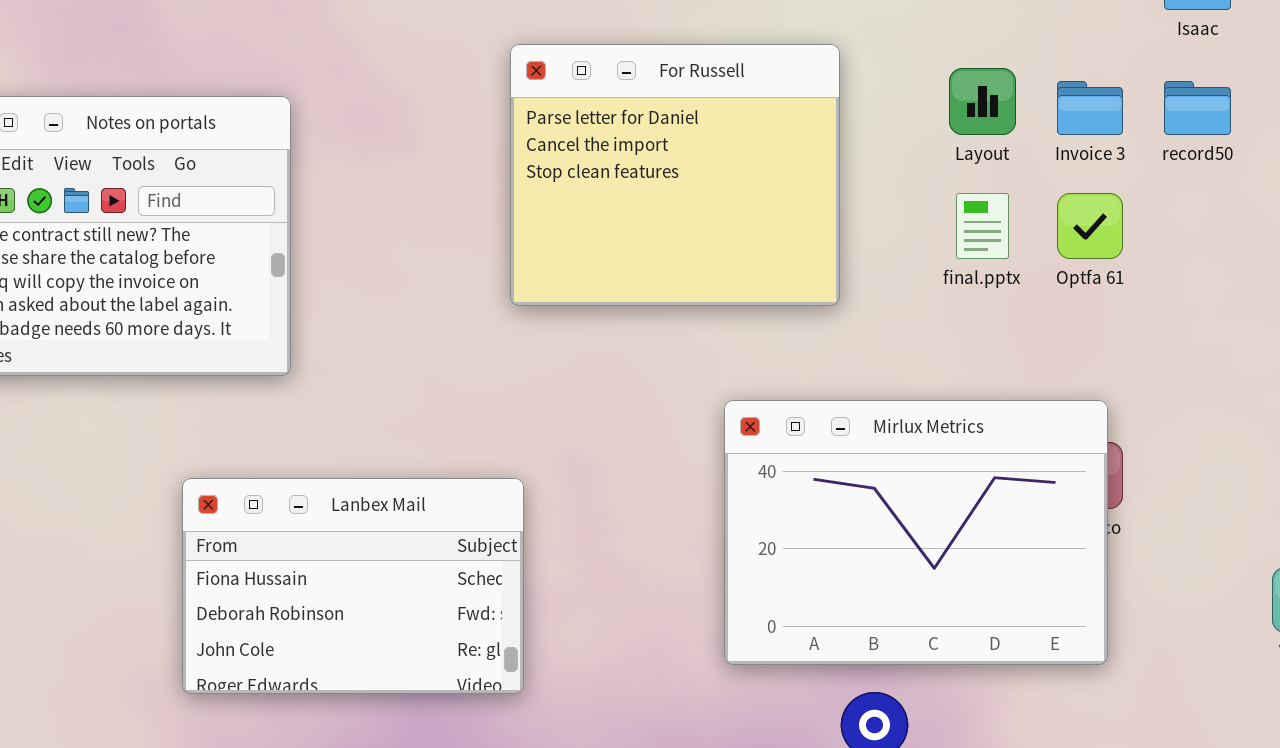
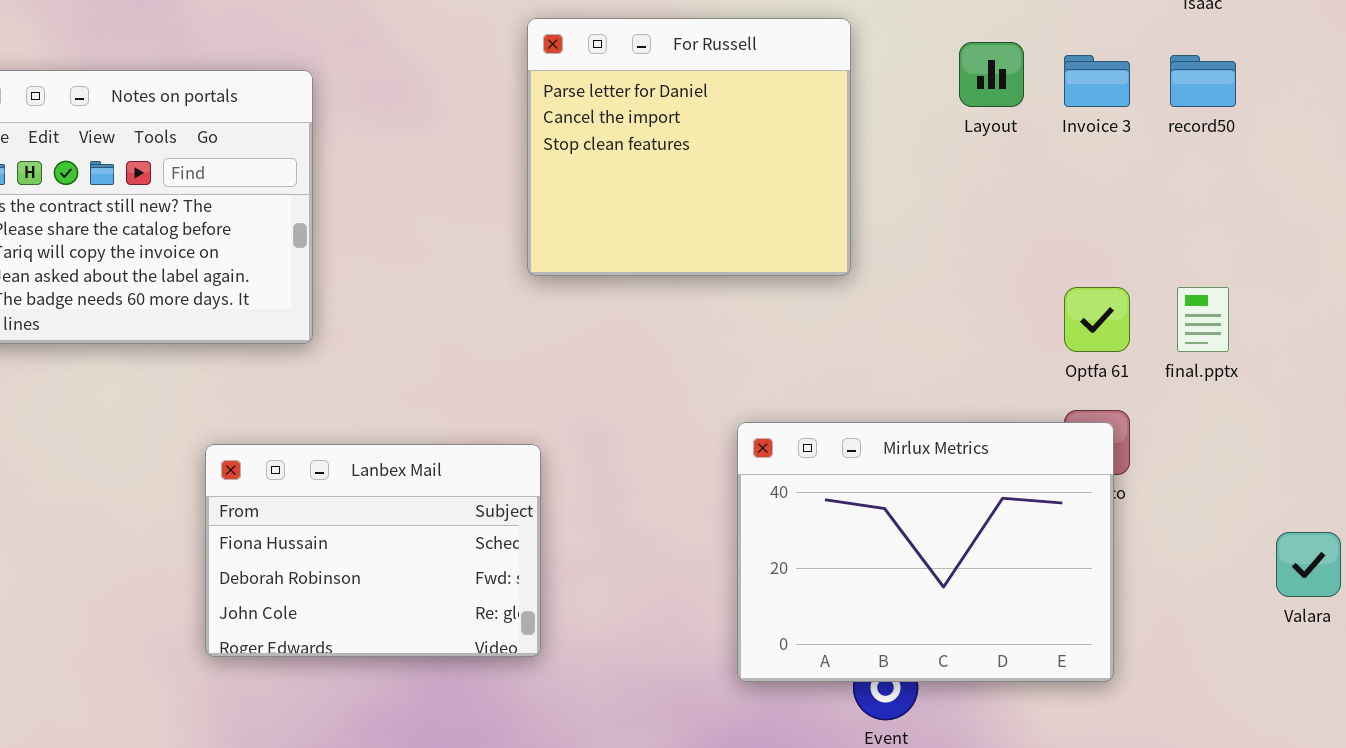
final.pptx: [956,193,1009,259] -> [1177,287,1229,352], moved
Optfa 61: [1057,193,1123,259] -> [1064,287,1130,352], moved
Mirlux Metrics: [724,400,1108,665] -> [737,422,1114,682], moved

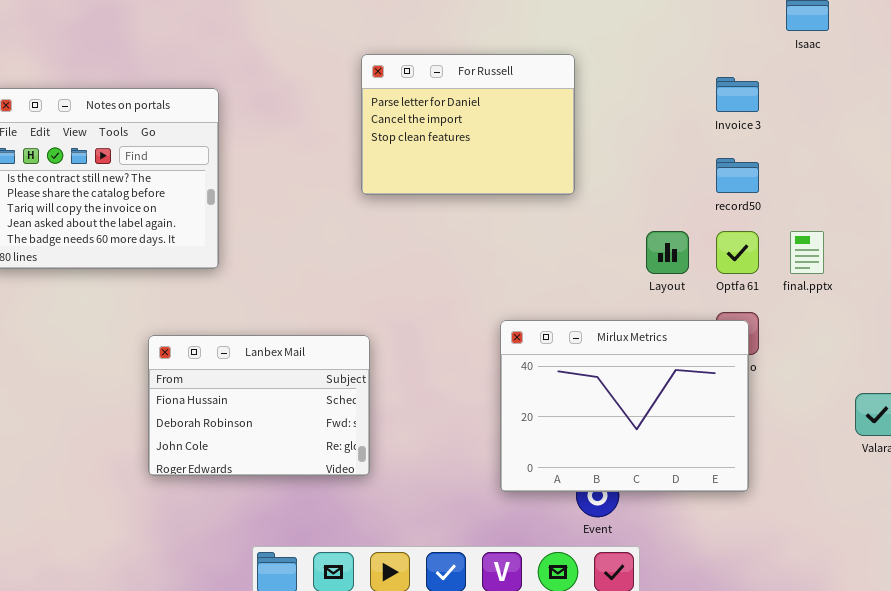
For Russell: [527,18,851,276] -> [361,54,575,195], resized
Layout: [959,42,1024,107] -> [646,231,689,274], moved
record50: [1170,55,1236,107] -> [716,158,759,193], moved

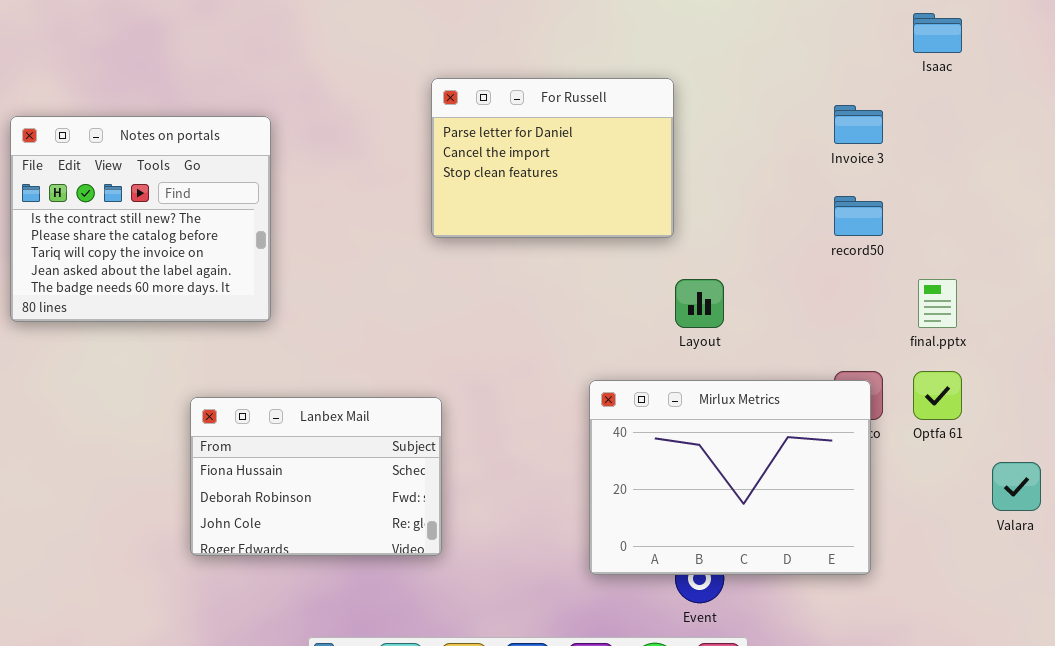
Layout: [646,231,689,274] -> [675,279,724,328], moved
Optfa 61: [716,231,759,274] -> [913,371,962,420], moved

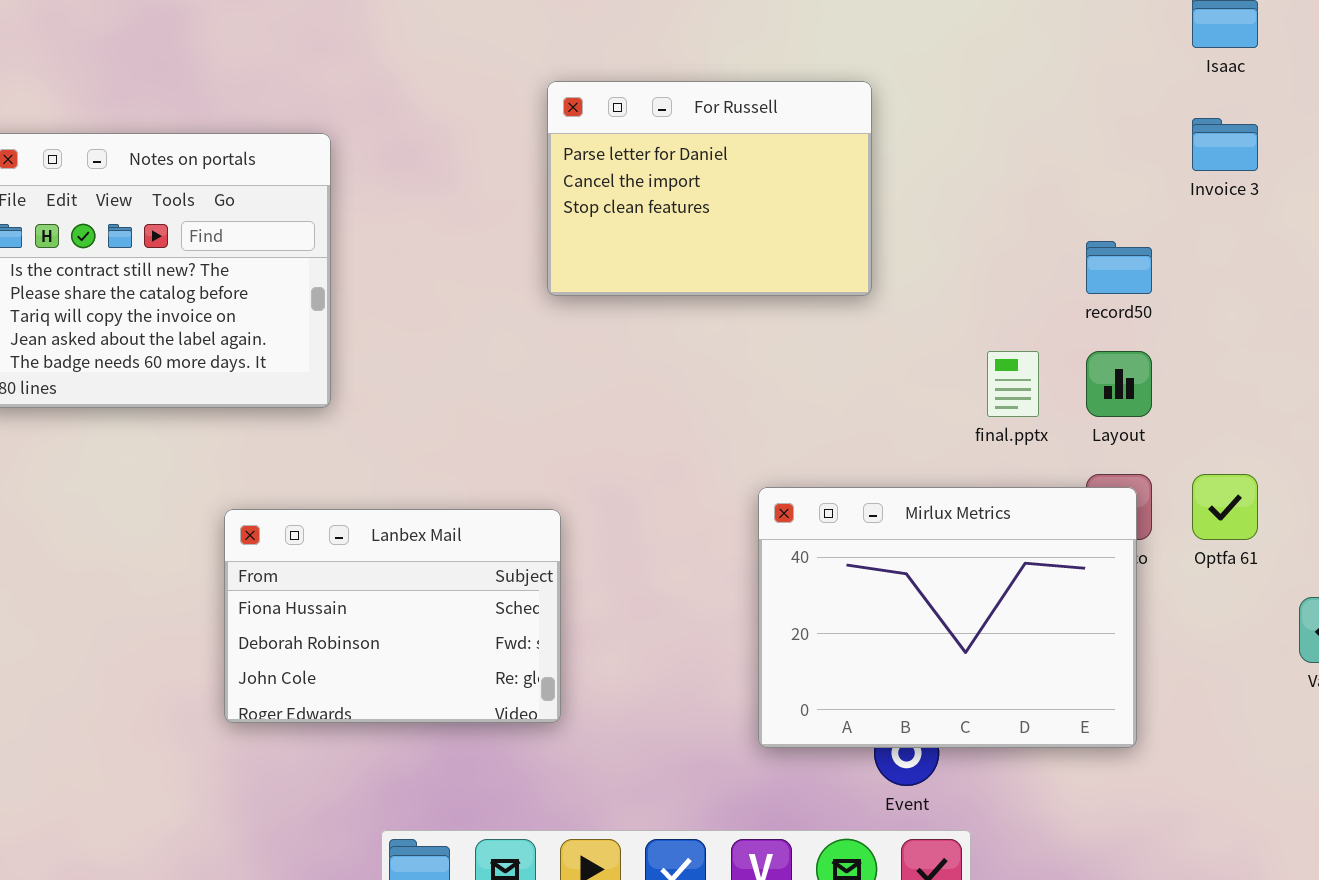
Invoice 3: [834,105,883,144] -> [1192,118,1258,171], moved
Layout: [675,279,724,328] -> [1086,351,1152,417], moved
final.pptx: [918,279,957,328] -> [987,351,1039,417], moved

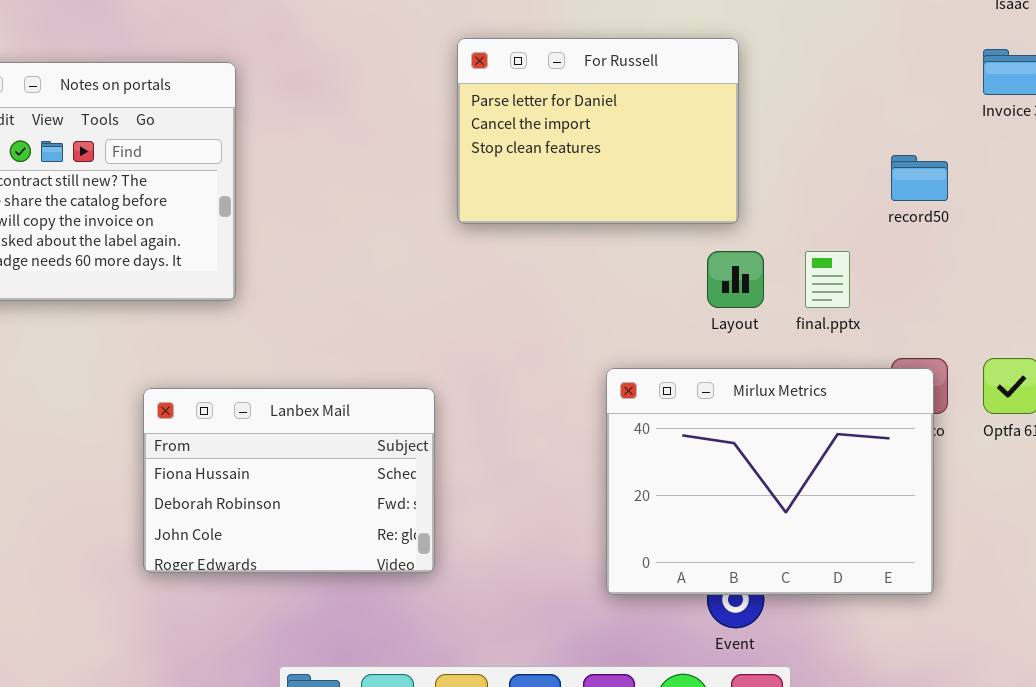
For Russell: [547,81,872,296] -> [457,38,739,224], moved
Layout: [1086,351,1152,417] -> [707,251,764,308], moved

